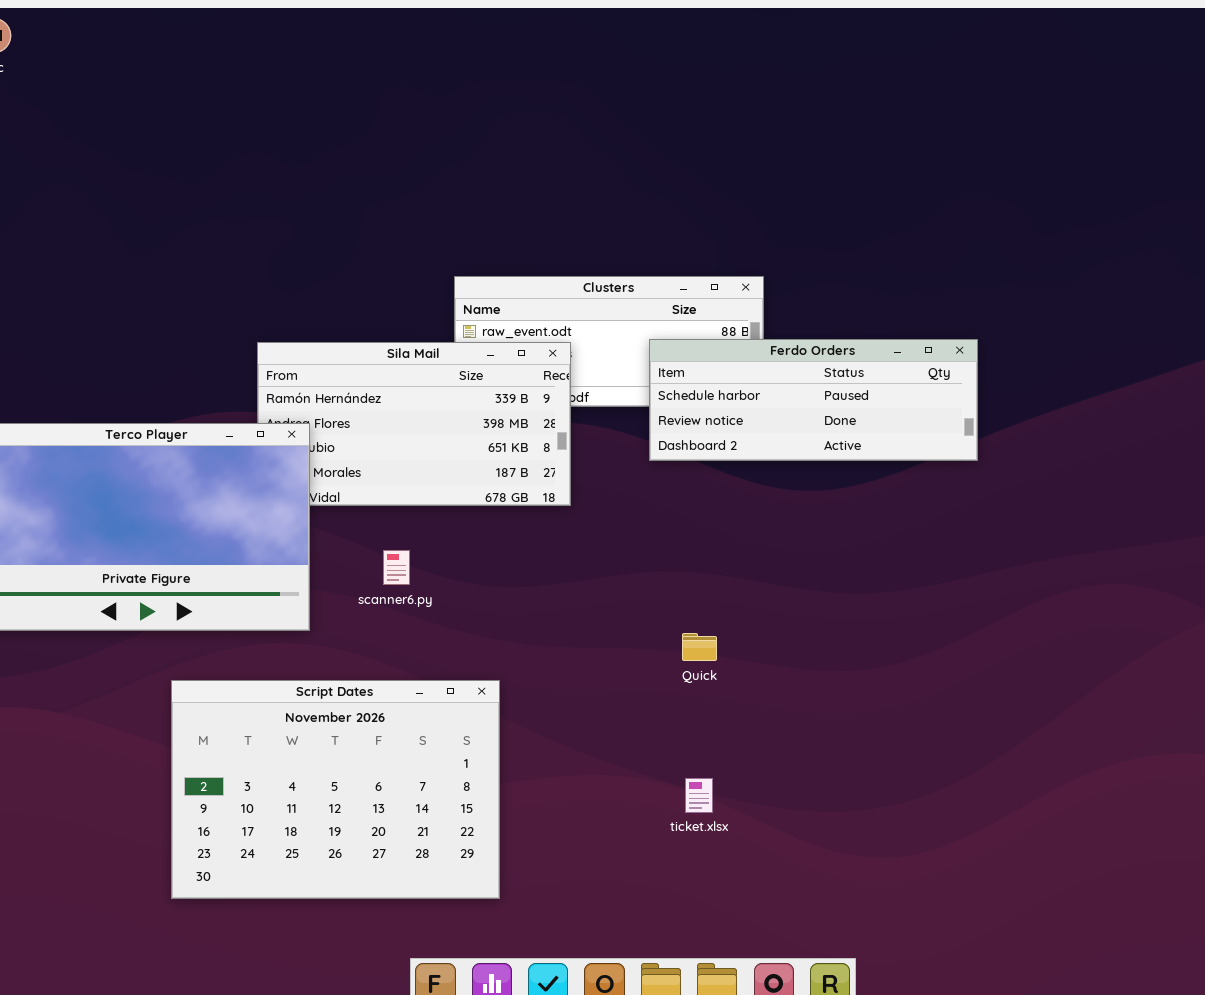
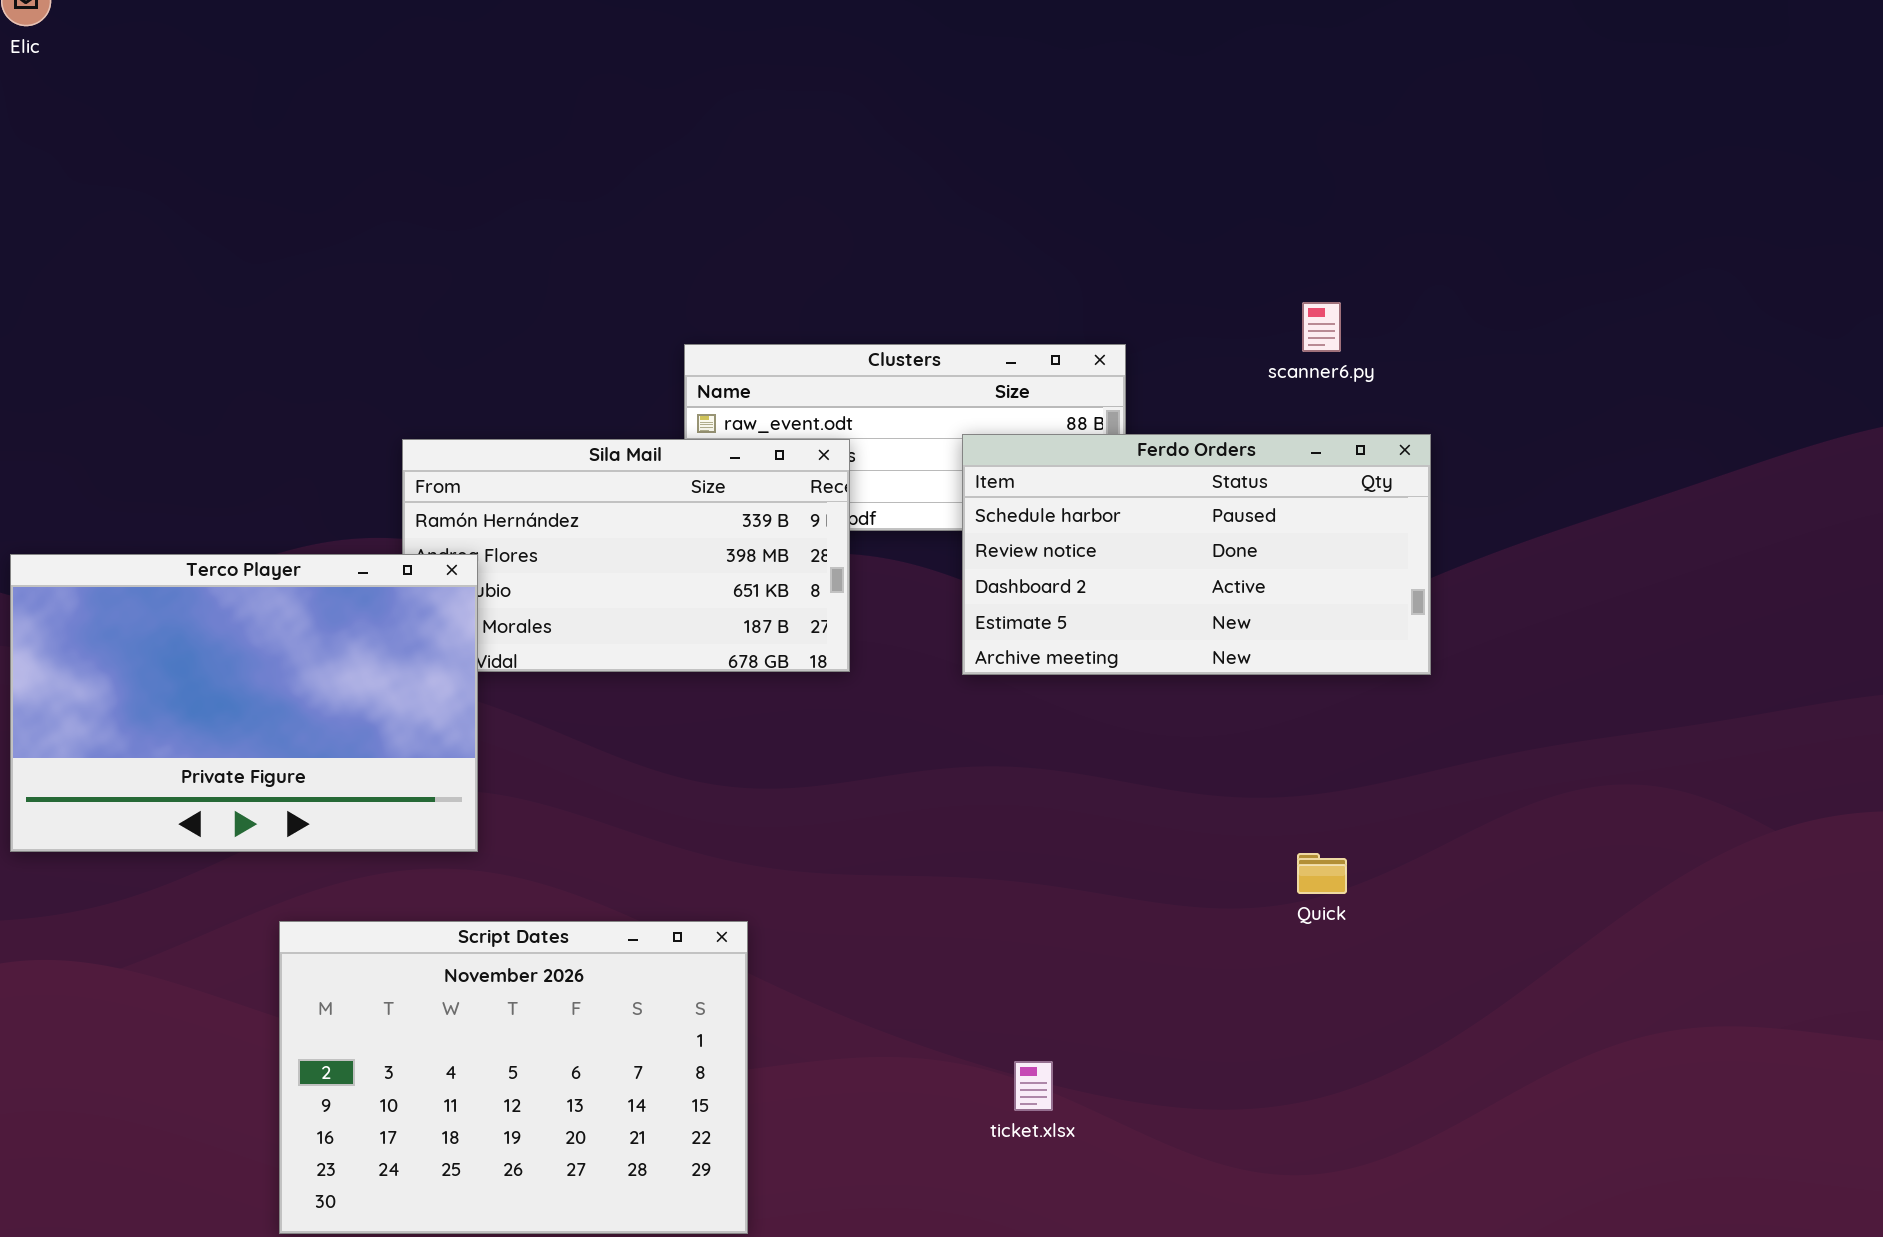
Ferdo Orders: [649,339,978,461] -> [962,434,1431,675], resized
scanner6.py: [383,550,410,585] -> [1302,302,1341,352], moved
Quick: [682,633,717,661] -> [1297,853,1347,894], moved

